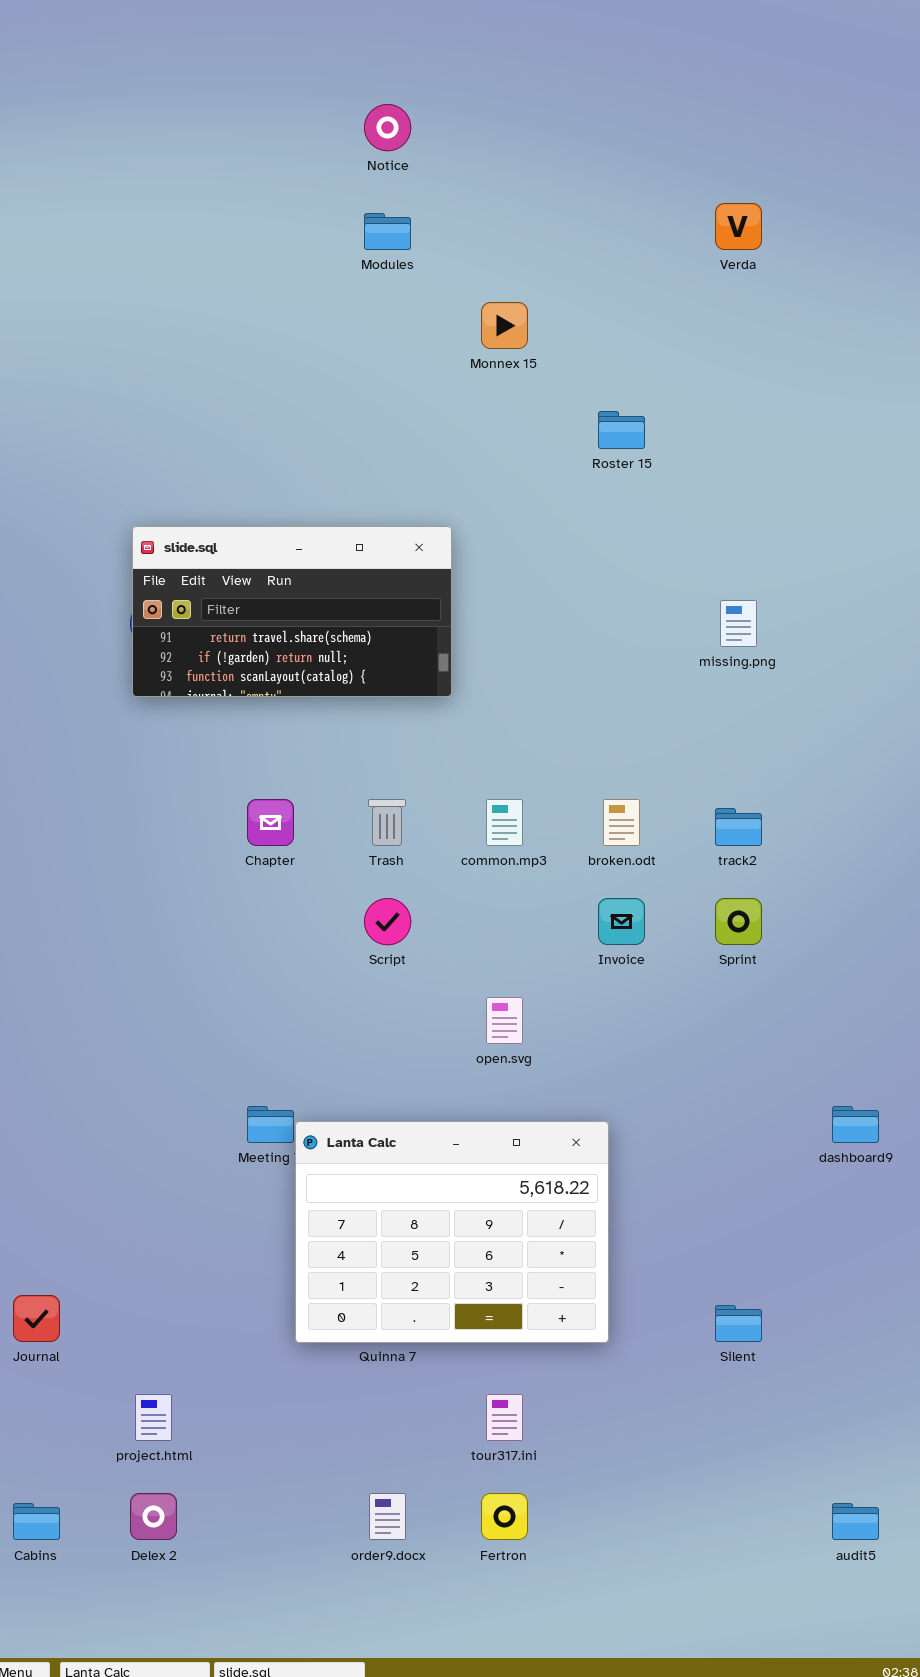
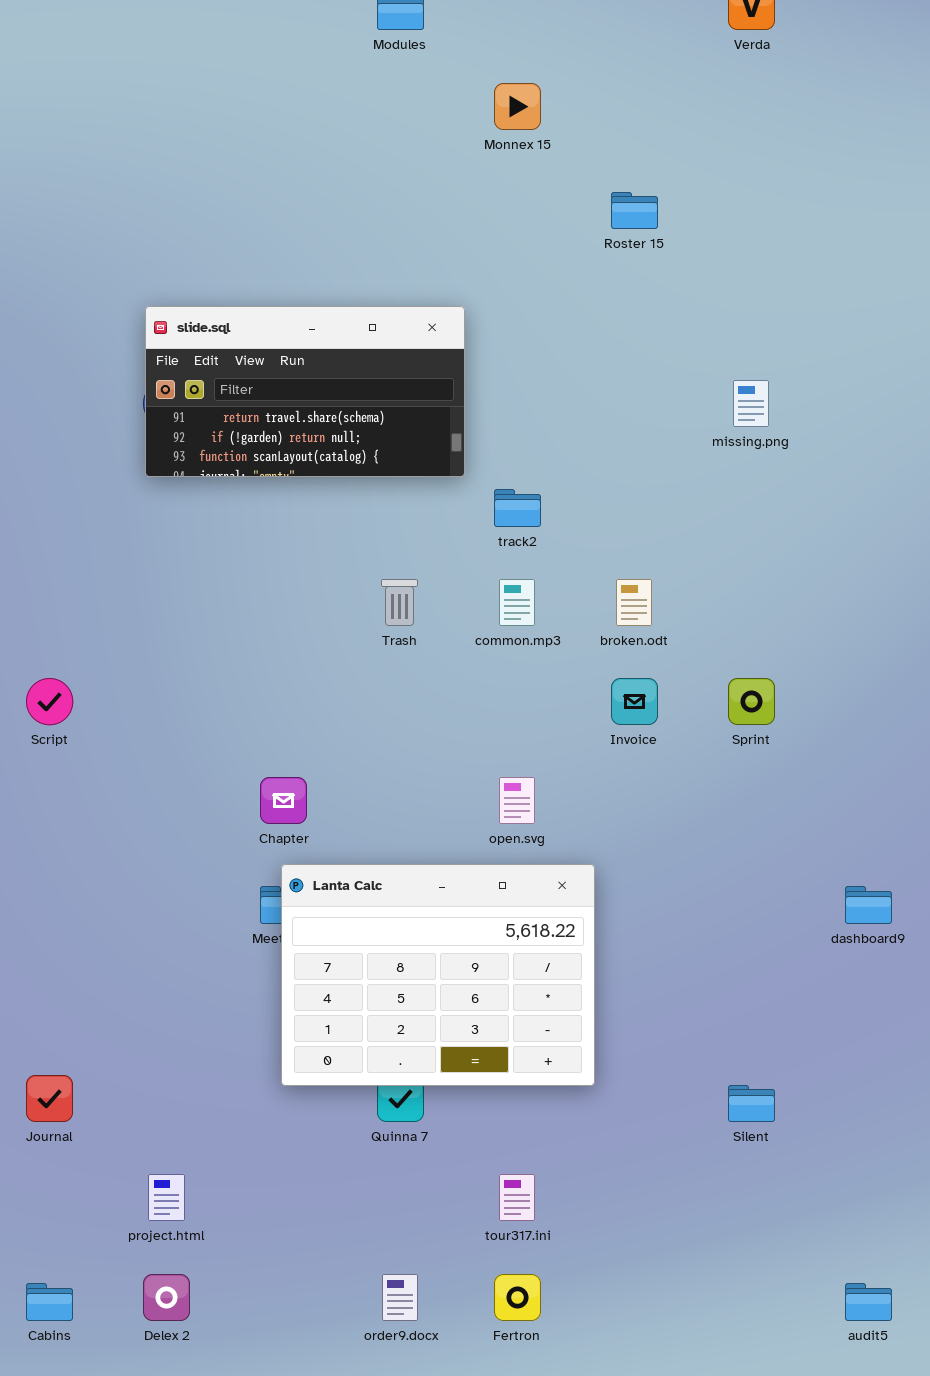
Chapter: [247,799,294,846] -> [260,777,307,824], moved
track2: [715,808,762,846] -> [494,489,541,527], moved
Script: [364,898,411,945] -> [26,678,73,725], moved
Lanta Calc: [295,1121,609,1343] -> [281,864,595,1086], moved

